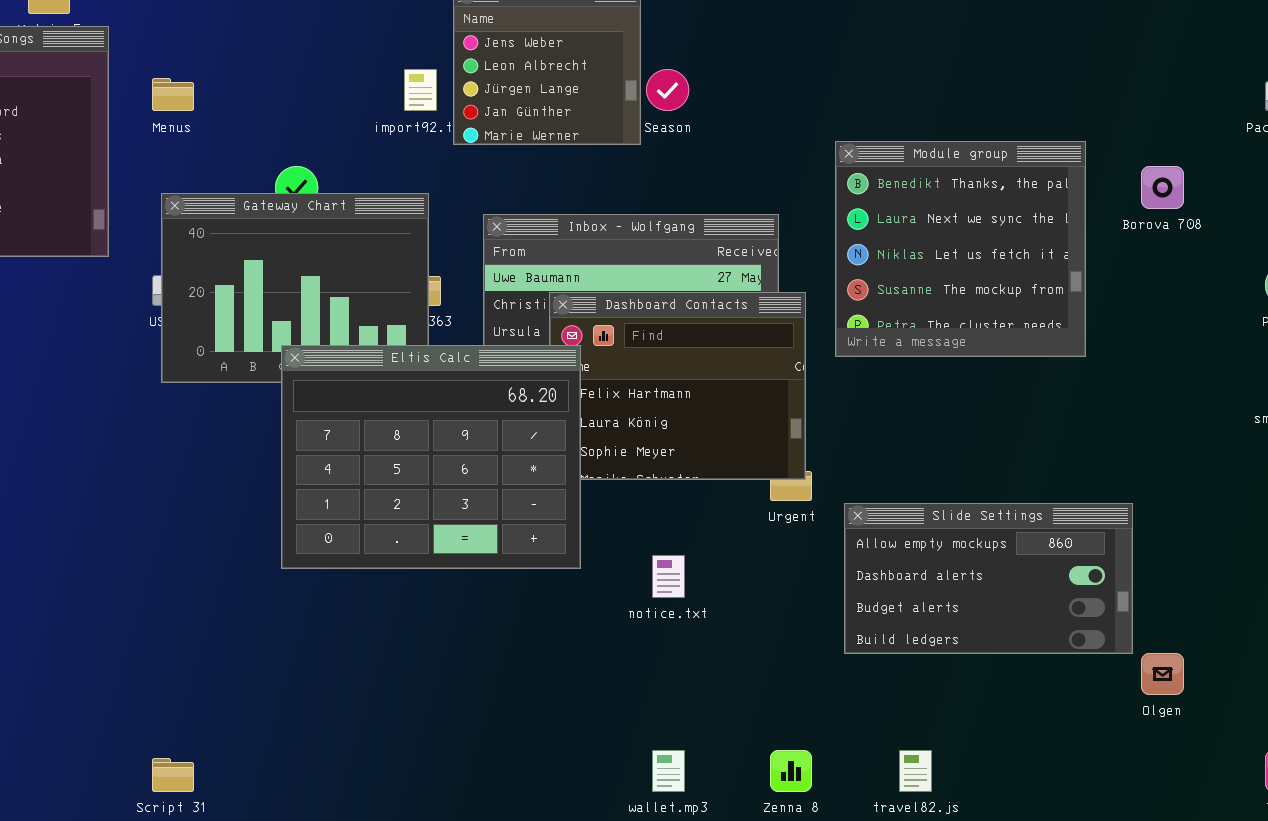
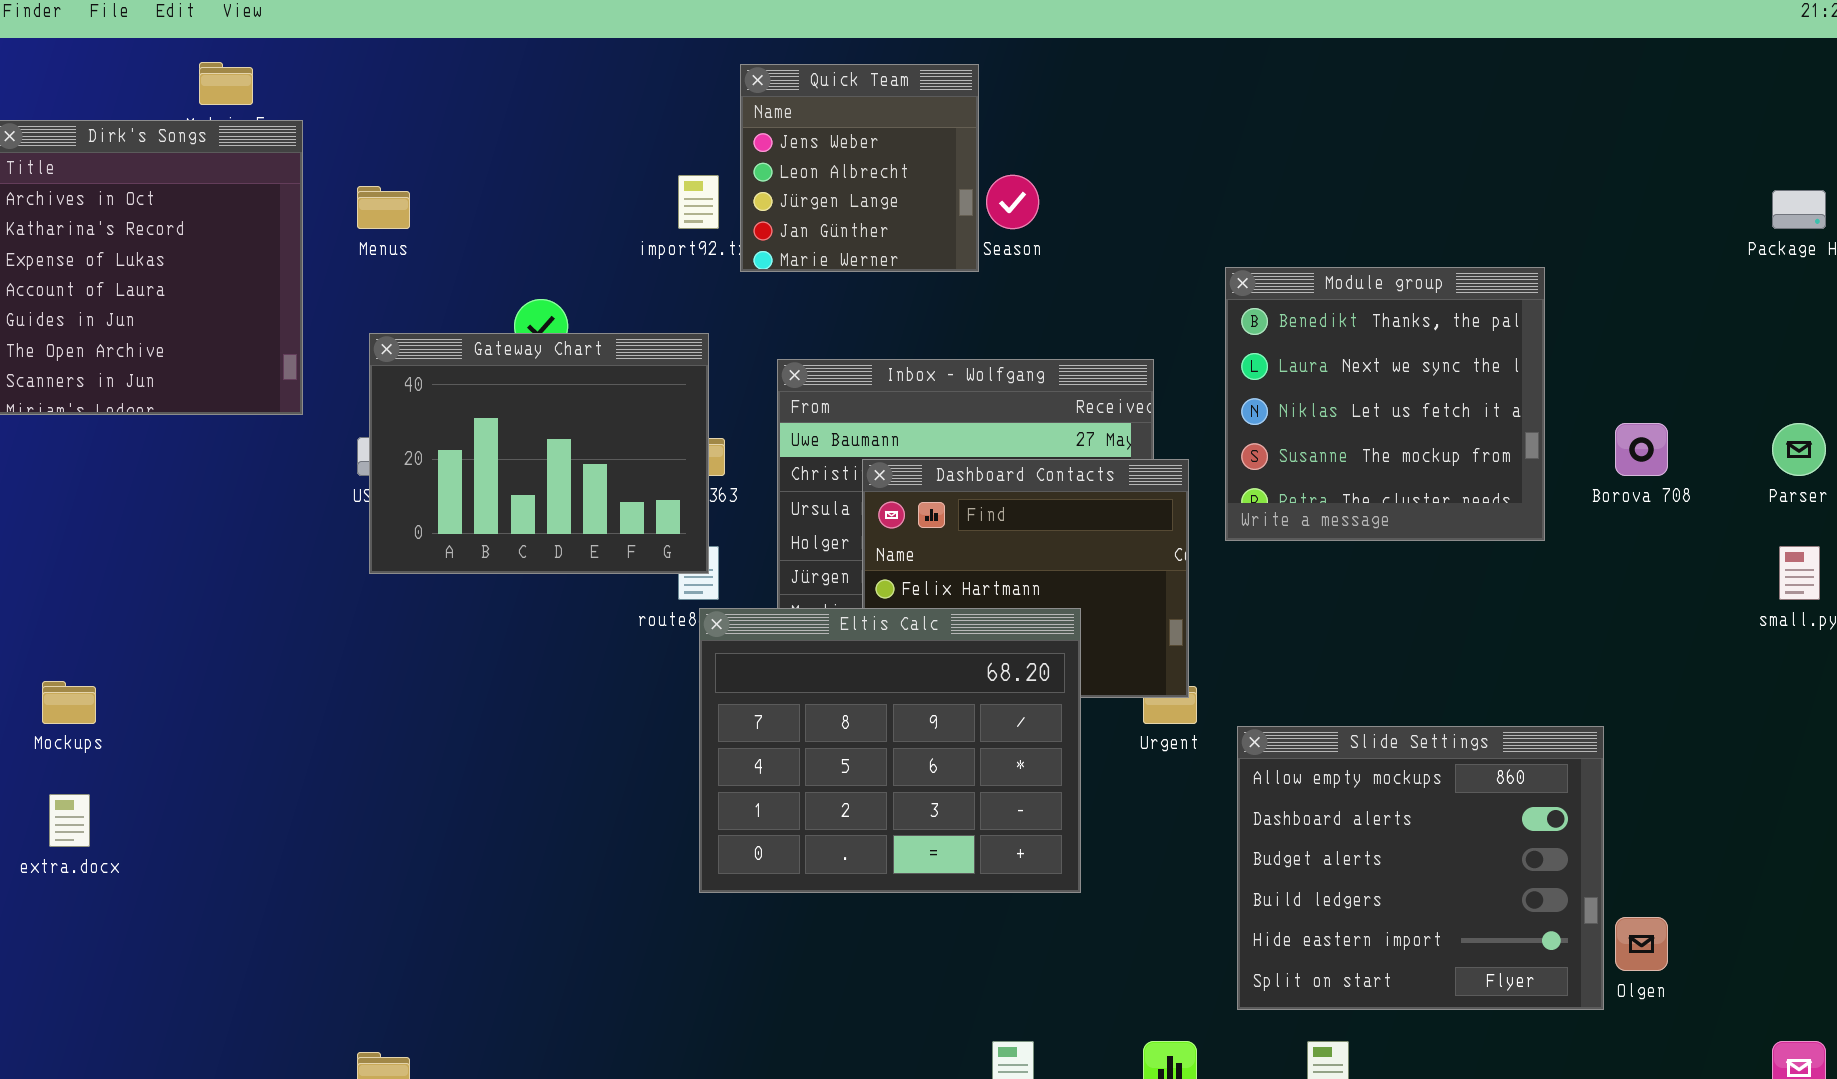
Borova 708: [1141,166,1184,209] -> [1615,423,1668,476], moved
Eltis Calc: [281,345,581,569] -> [699,608,1081,893], moved
Slide Settings: [844,503,1133,654] -> [1237,726,1604,1010], resized

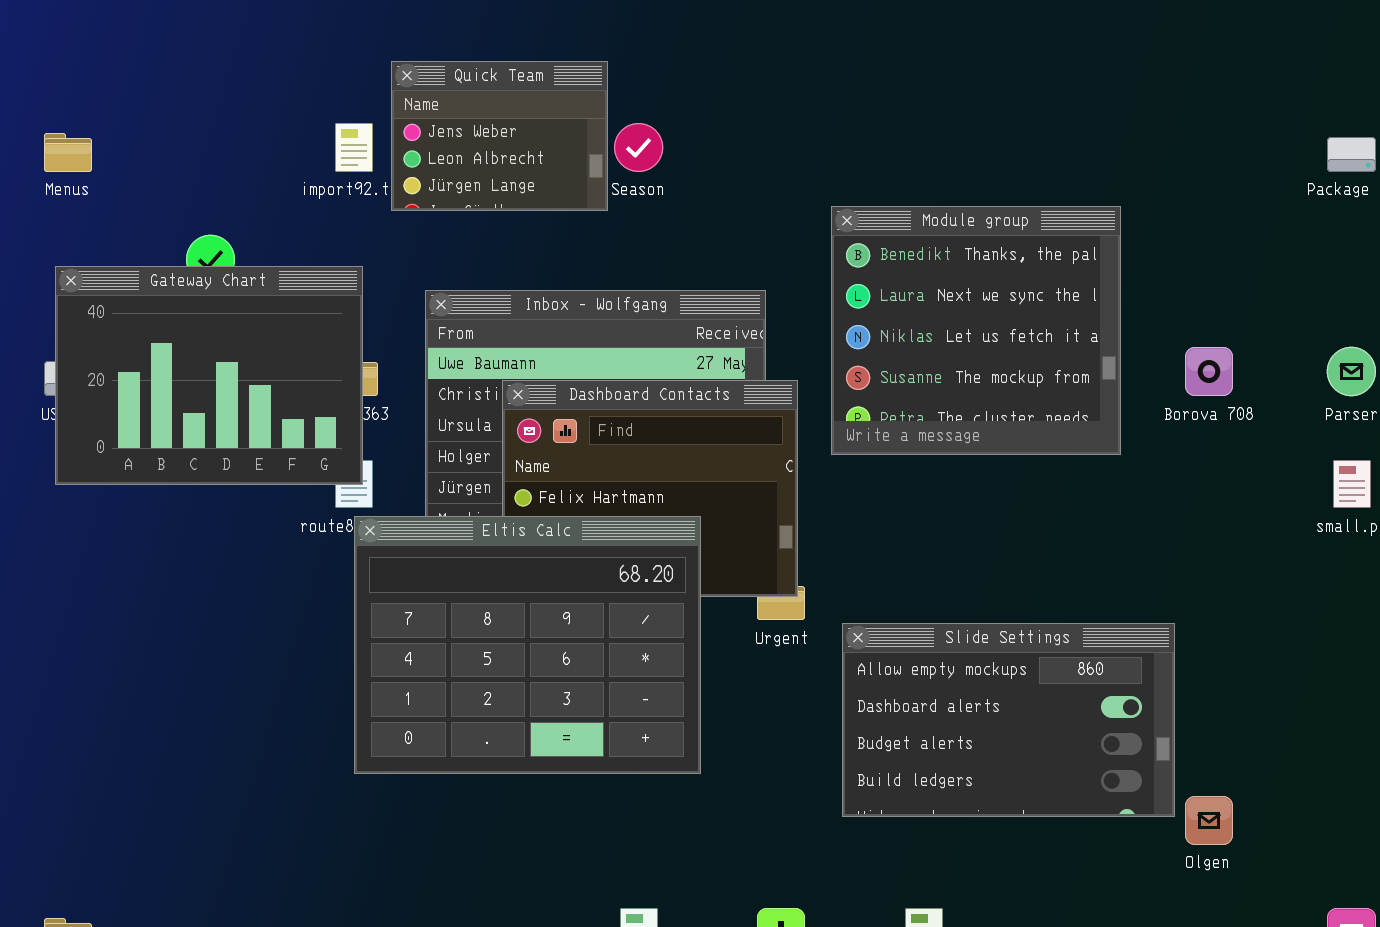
Quick Team: [740,64,979,272] -> [391,61,608,211], resized
Slide Settings: [1237,726,1604,1010] -> [842,623,1175,817], resized

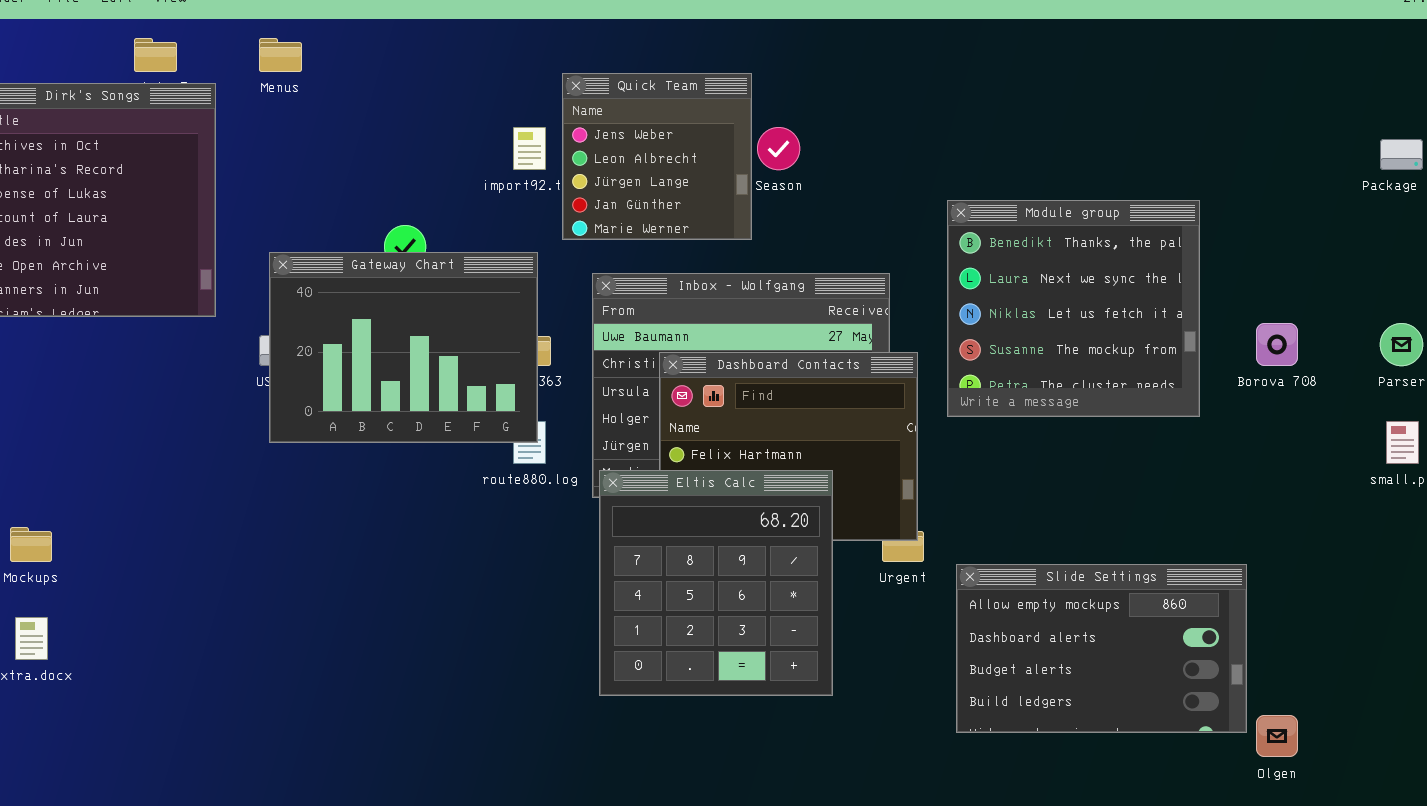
Quick Team: [391,61,608,211] -> [562,73,752,240], resized
Menus: [44,133,92,172] -> [259,38,302,72], moved
Eltis Calc: [354,516,701,774] -> [599,470,833,696], resized

